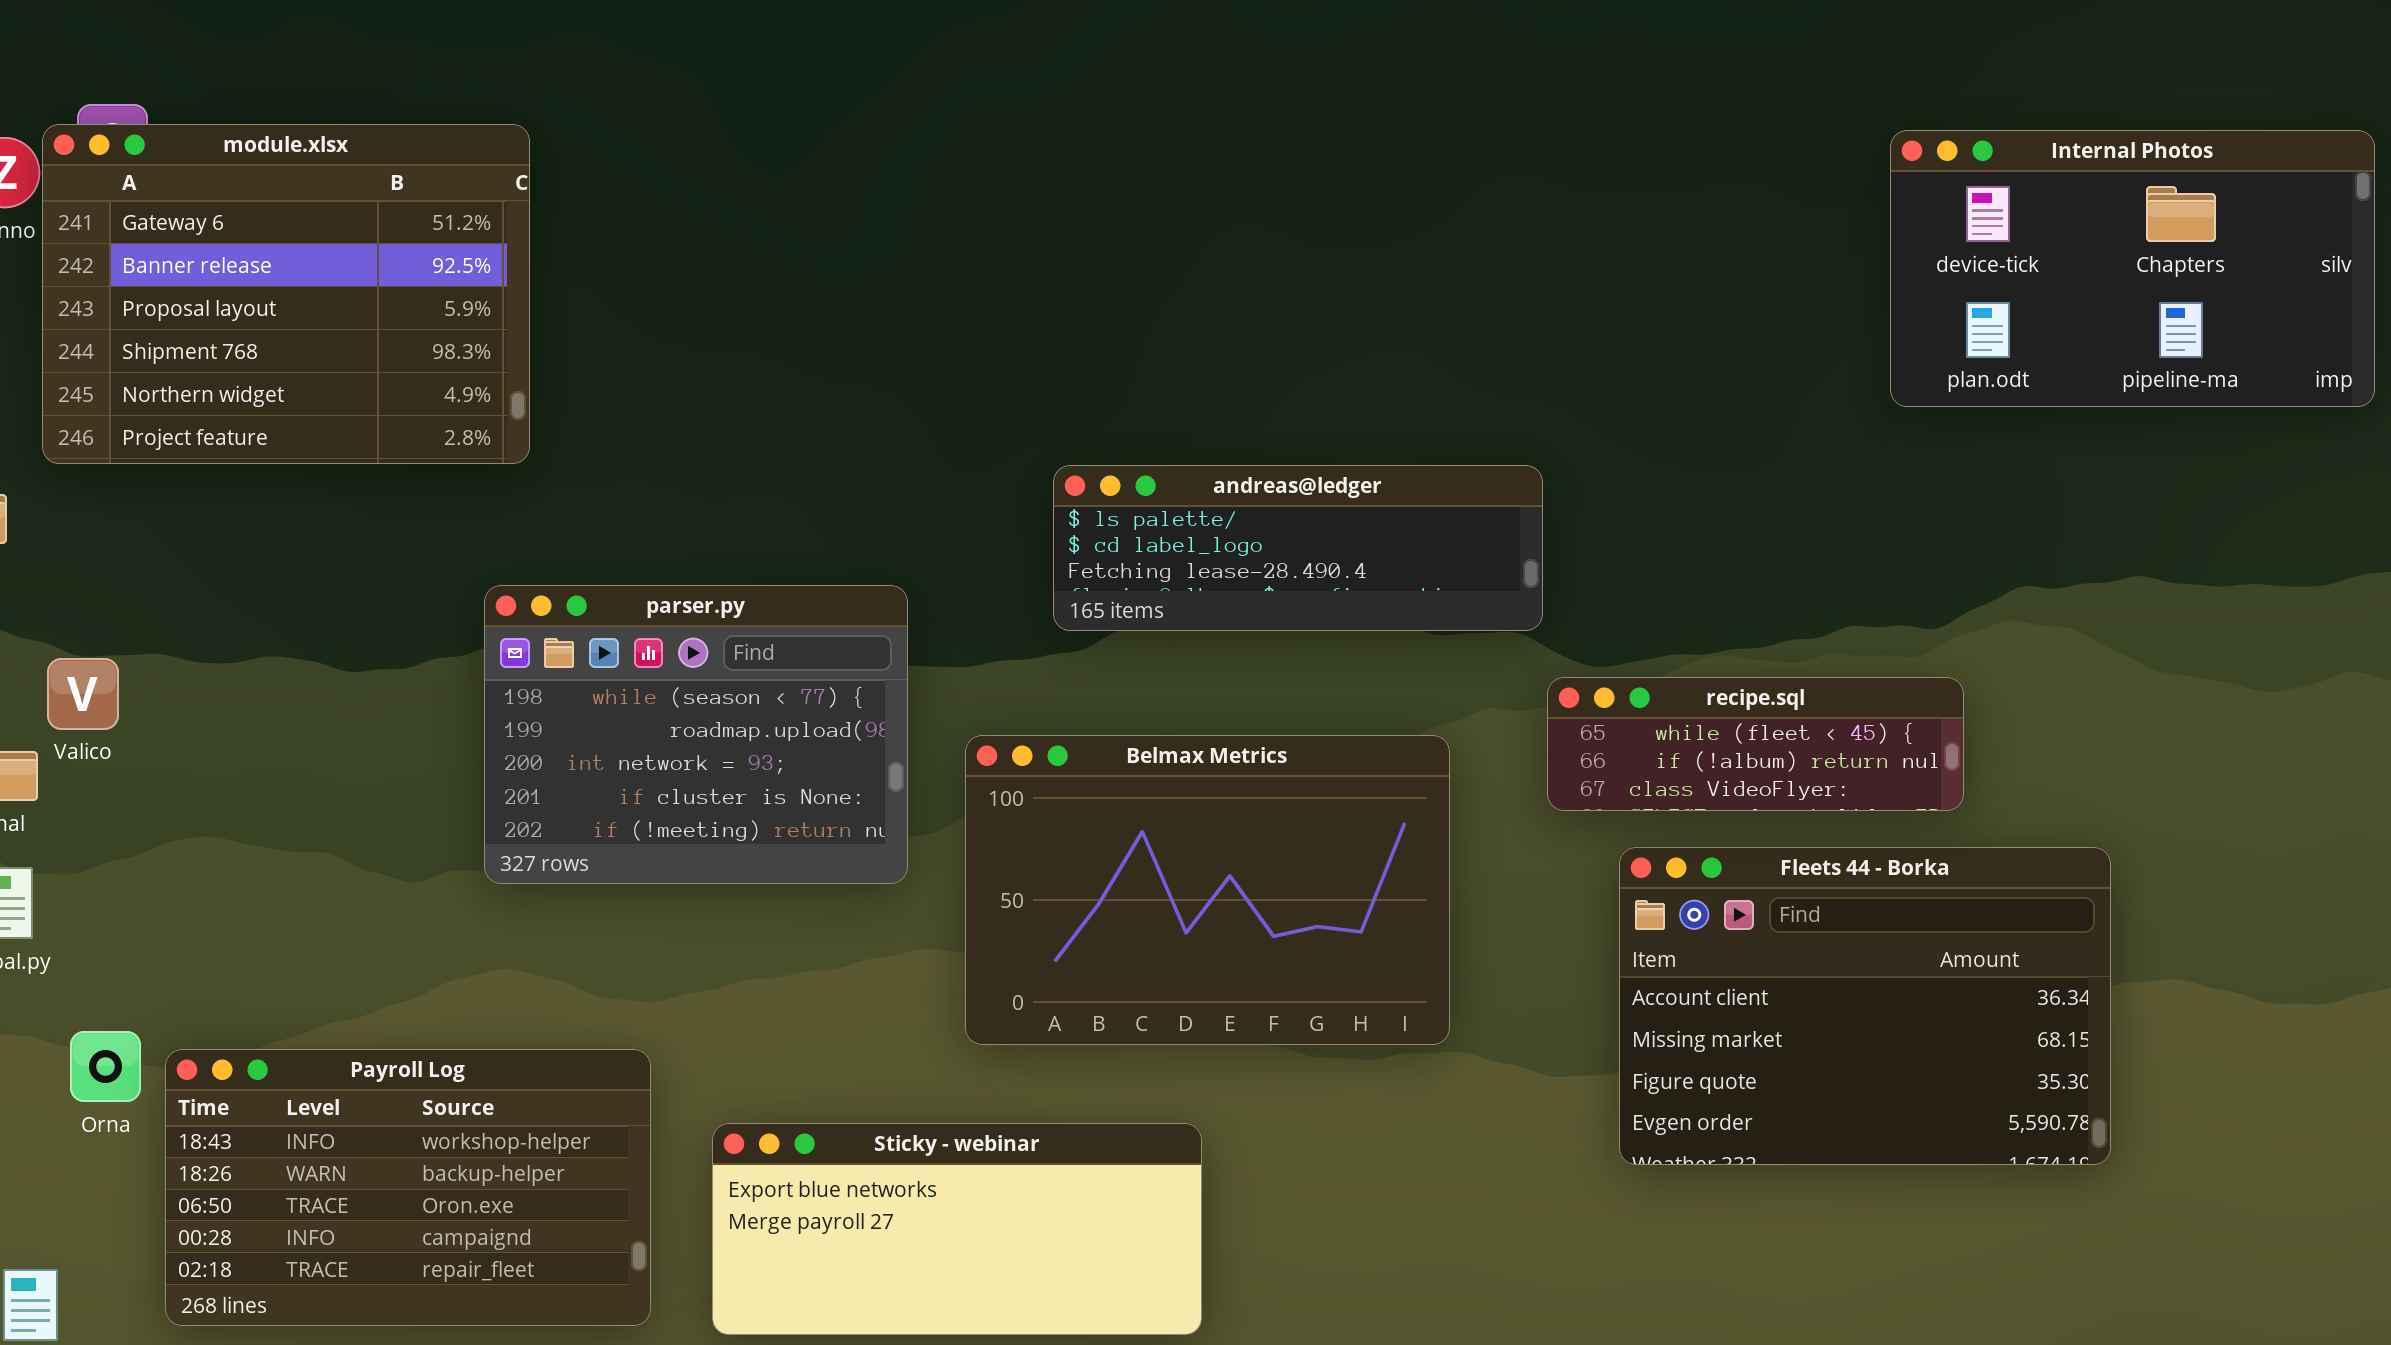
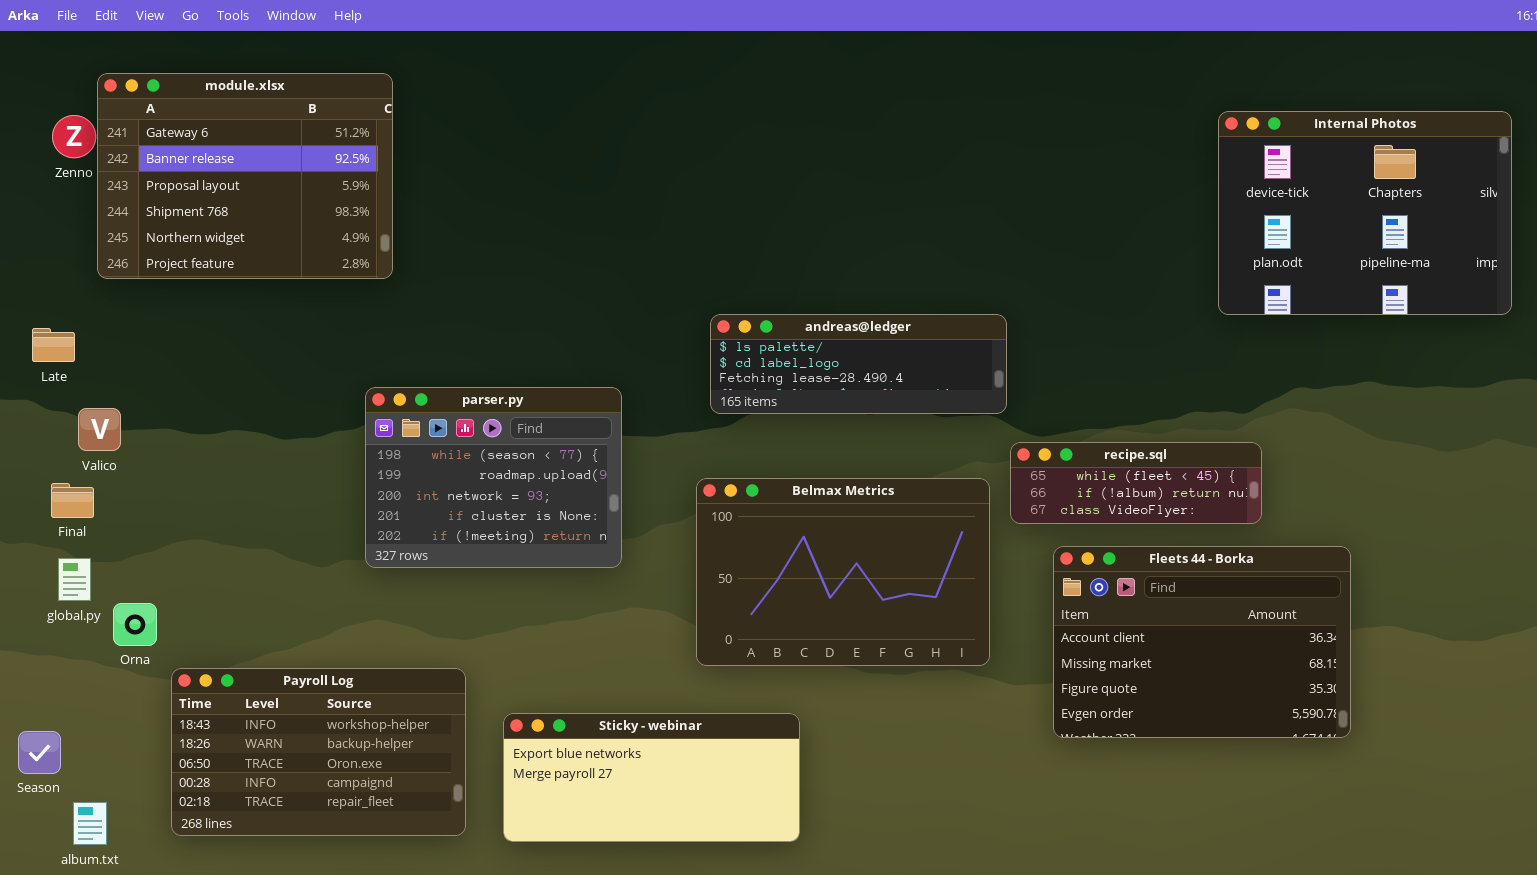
module.xlsx: [42,124,530,464] -> [97,73,393,279], moved
Internal Photos: [1890,130,2375,407] -> [1218,111,1512,315], resized
Valico: [47,658,119,730] -> [78,408,121,451], moved
Belmax Metrics: [965,735,1450,1045] -> [696,478,990,666], moved
Orna: [70,1031,141,1102] -> [113,603,157,646], moved

